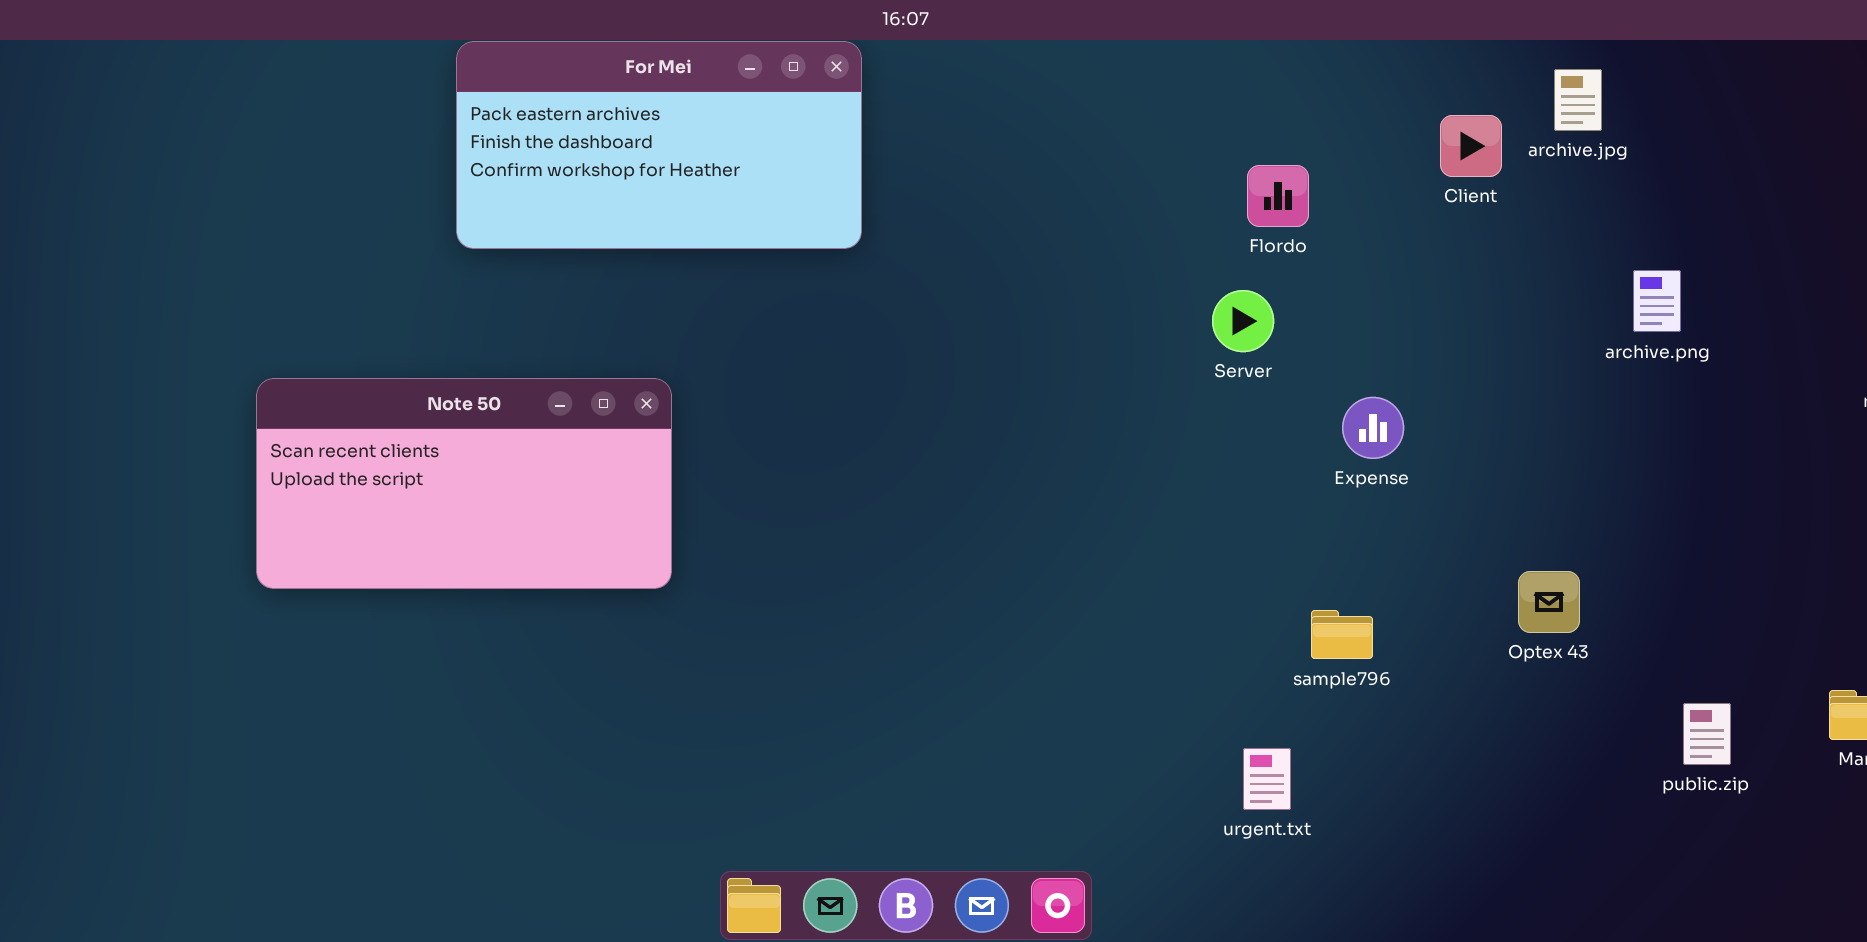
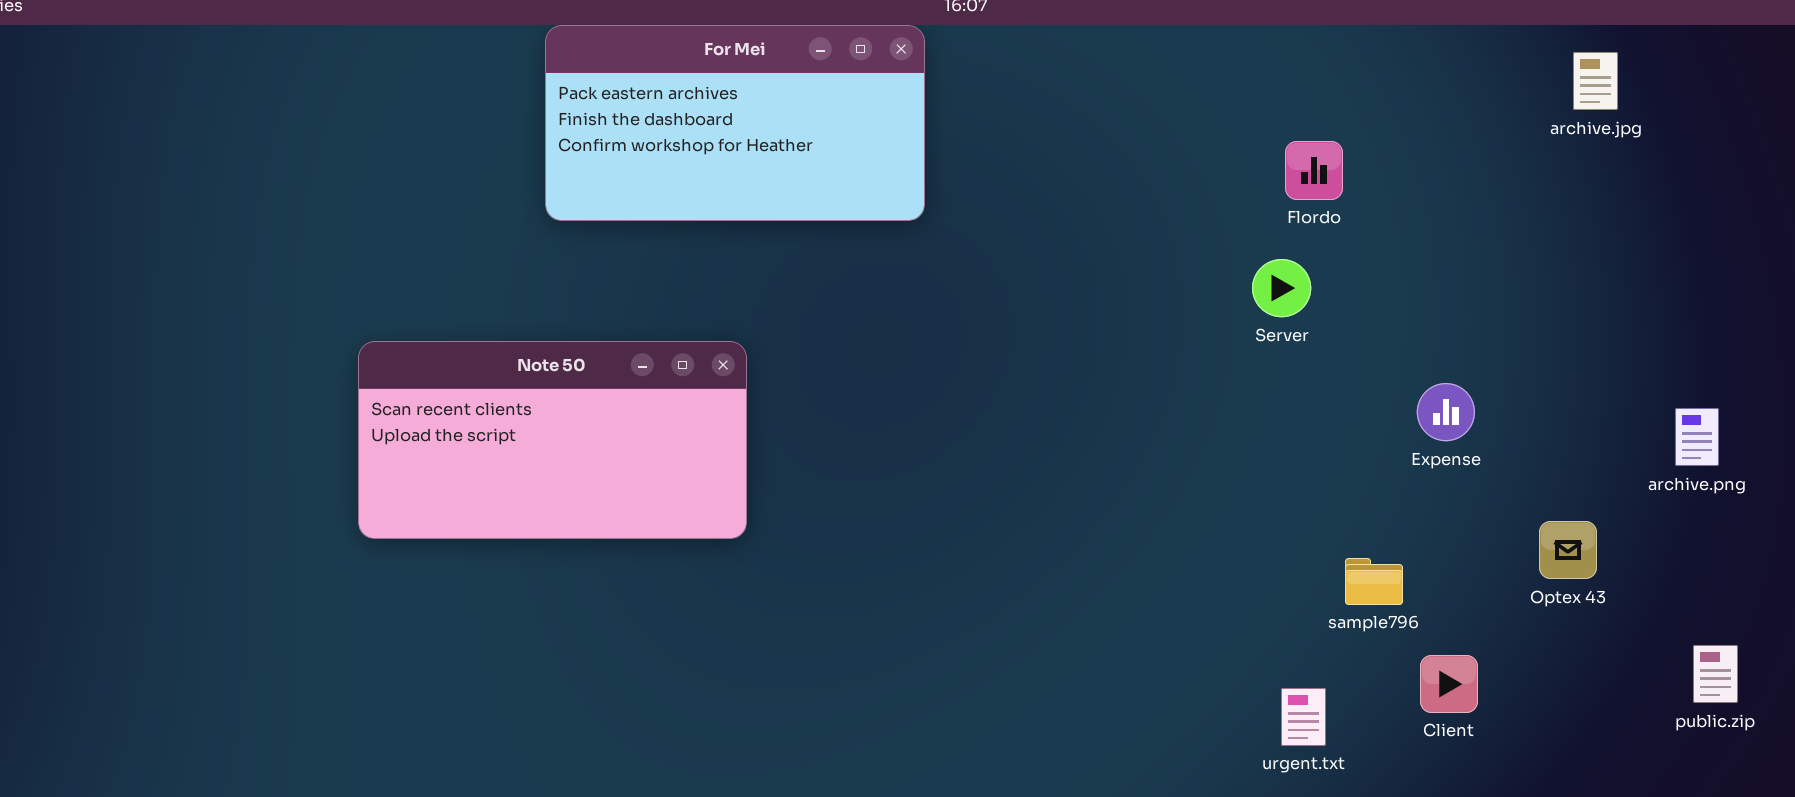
Client: [1440,115,1502,177] -> [1420,655,1478,713], moved
archive.png: [1633,270,1681,332] -> [1675,408,1719,466], moved
Expense: [1342,397,1404,459] -> [1417,383,1475,441], moved

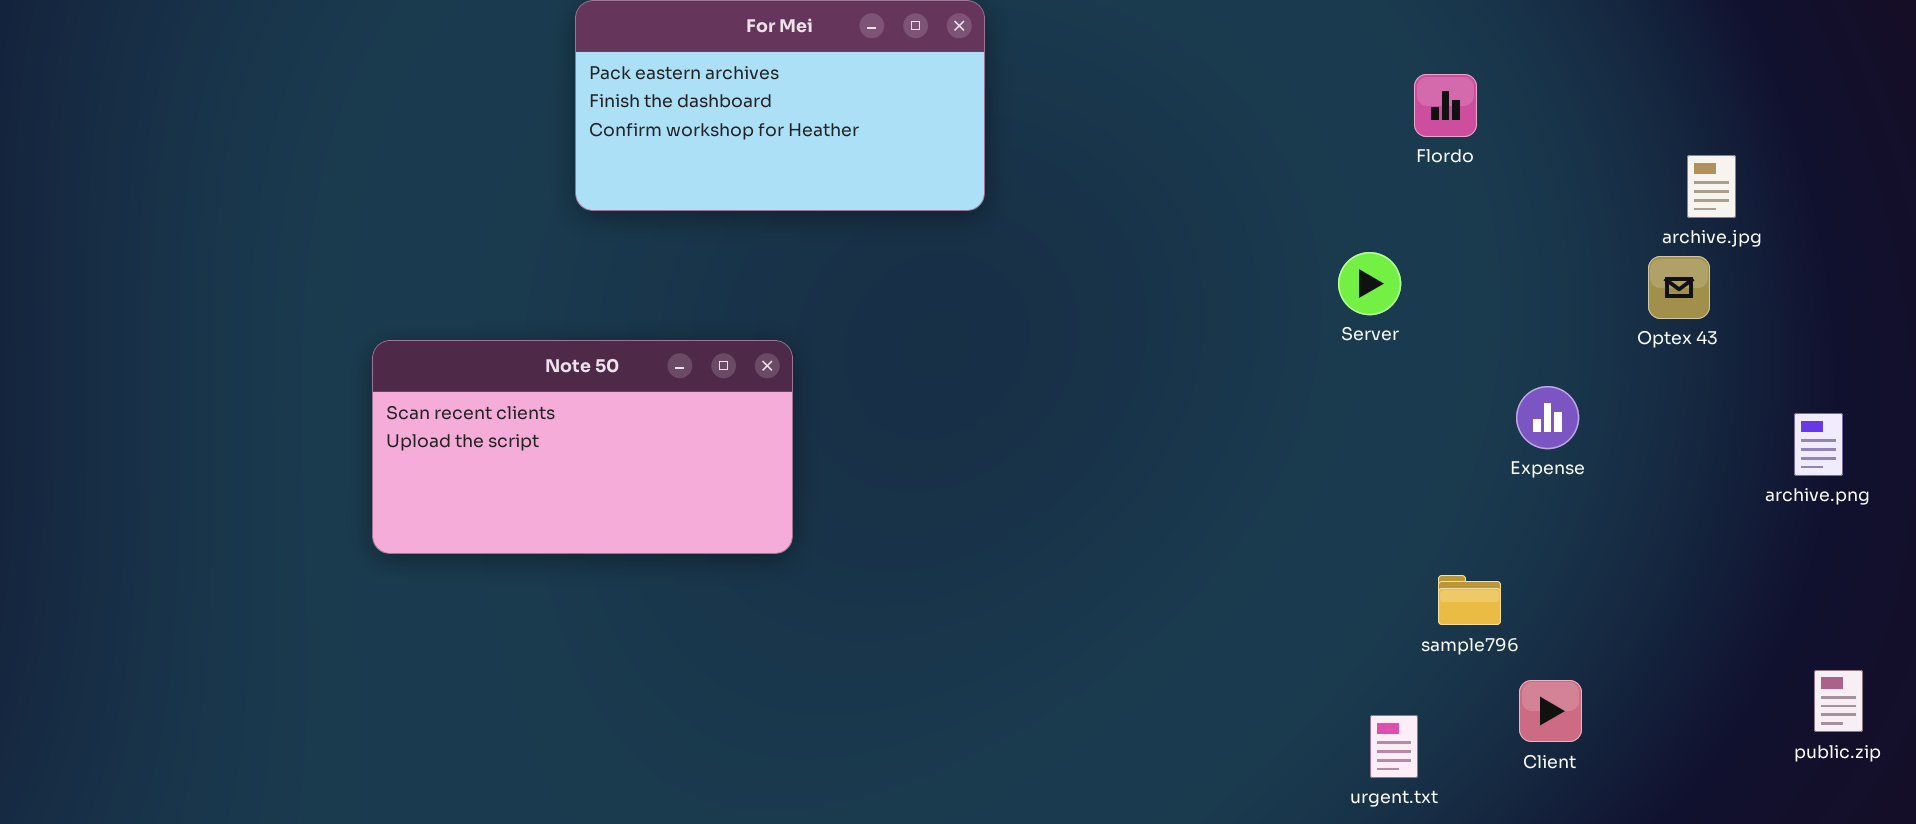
archive.jpg: [1573,52,1618,110] -> [1687,155,1736,218], moved
Flordo: [1285,141,1343,200] -> [1414,74,1477,137], moved
Optex 43: [1539,521,1597,579] -> [1648,256,1710,319], moved

